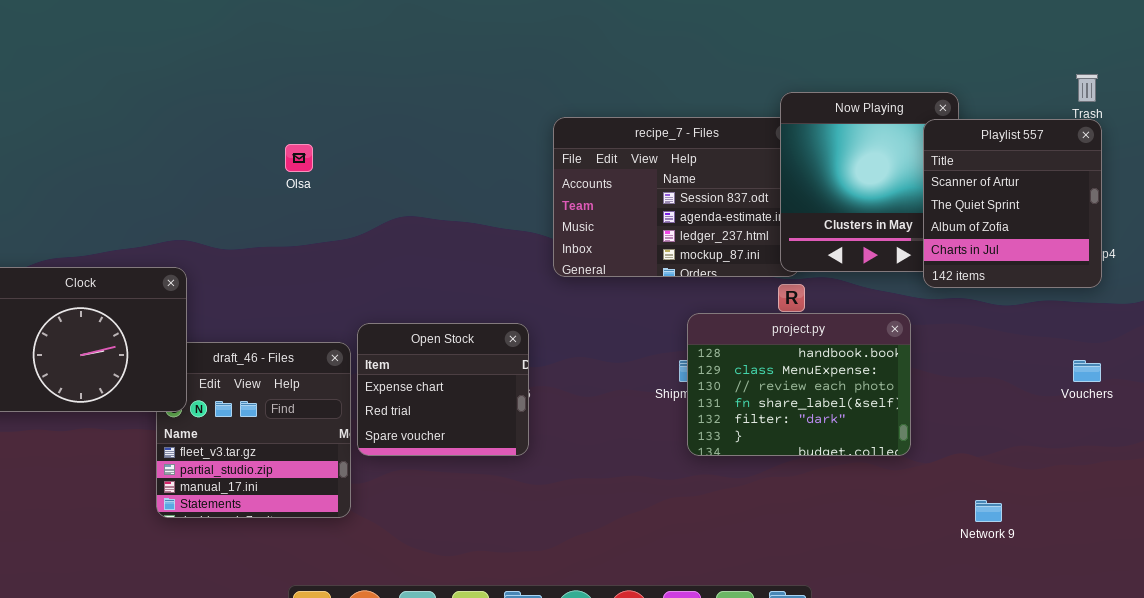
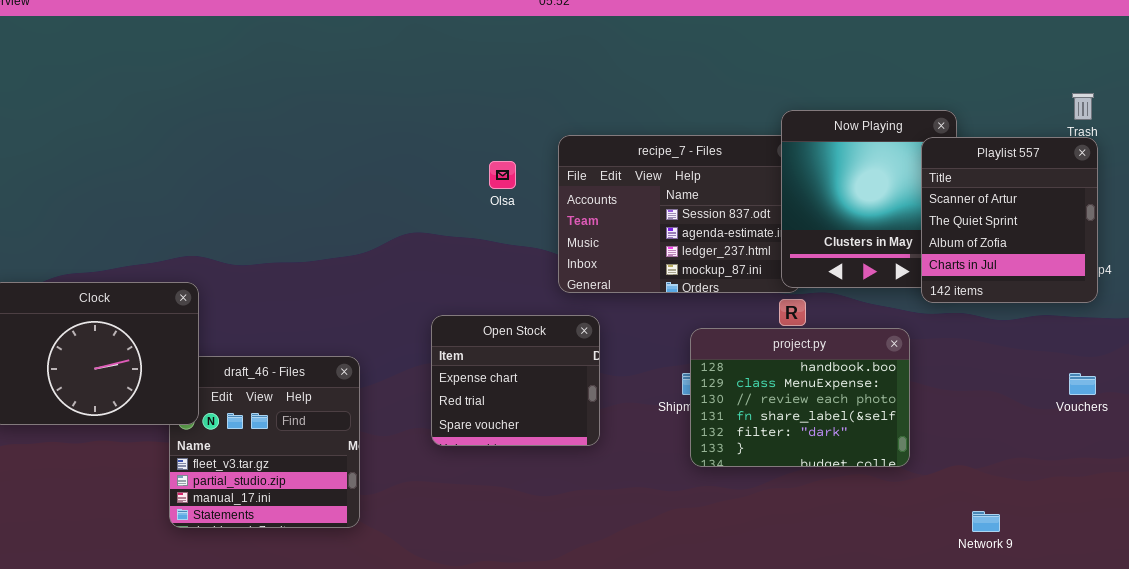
Olsa: [285,144,313,172] -> [489,161,516,189], moved
Open Stock: [357,323,529,456] -> [431,315,600,446], moved

